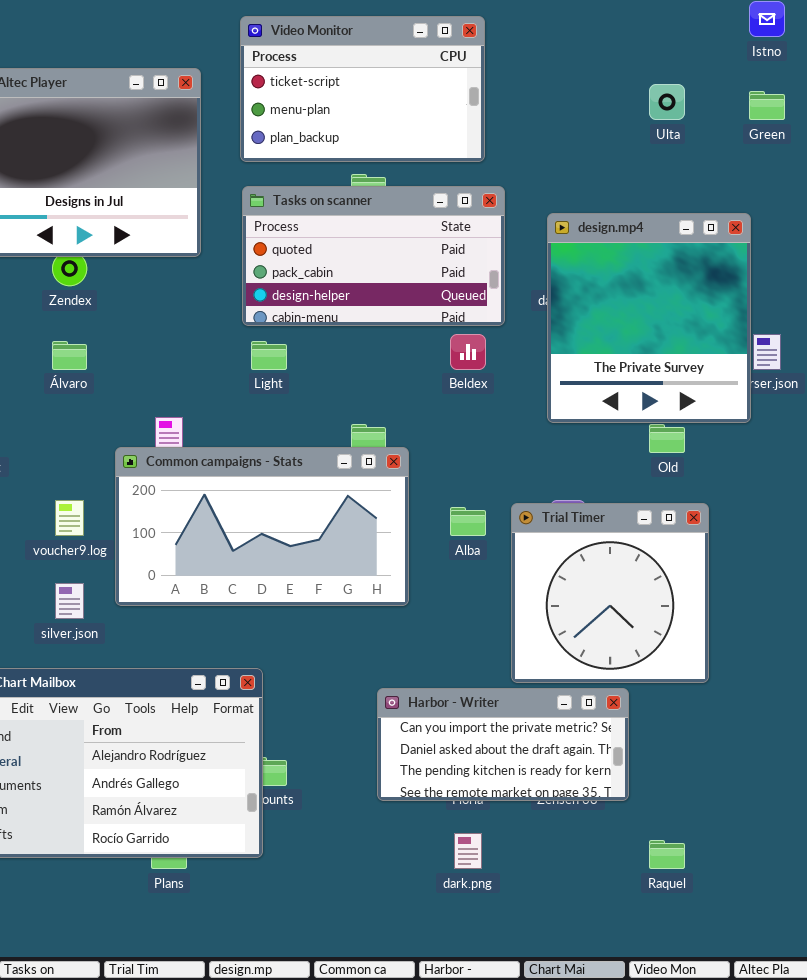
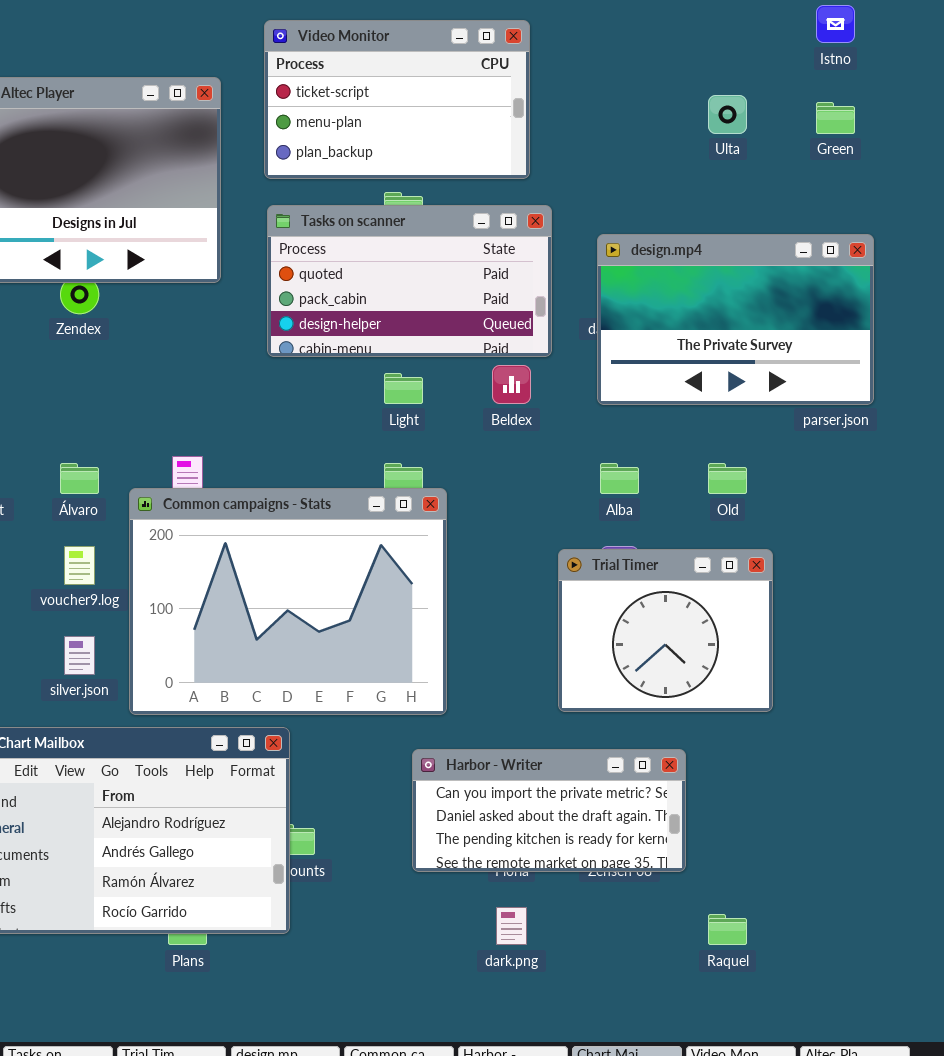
design.mp4: [547,213,751,423] -> [597,234,874,405], resized
Álvaro: [52,341,87,370] -> [60,463,99,494], moved
Light: [251,341,287,370] -> [384,373,423,404], moved
Common campaigns - Stats: [115,447,409,606] -> [129,488,447,715], resized
Trial Timer: [511,503,709,683] -> [558,549,773,712], resized
Alba: [450,507,486,536] -> [600,463,639,494], moved

